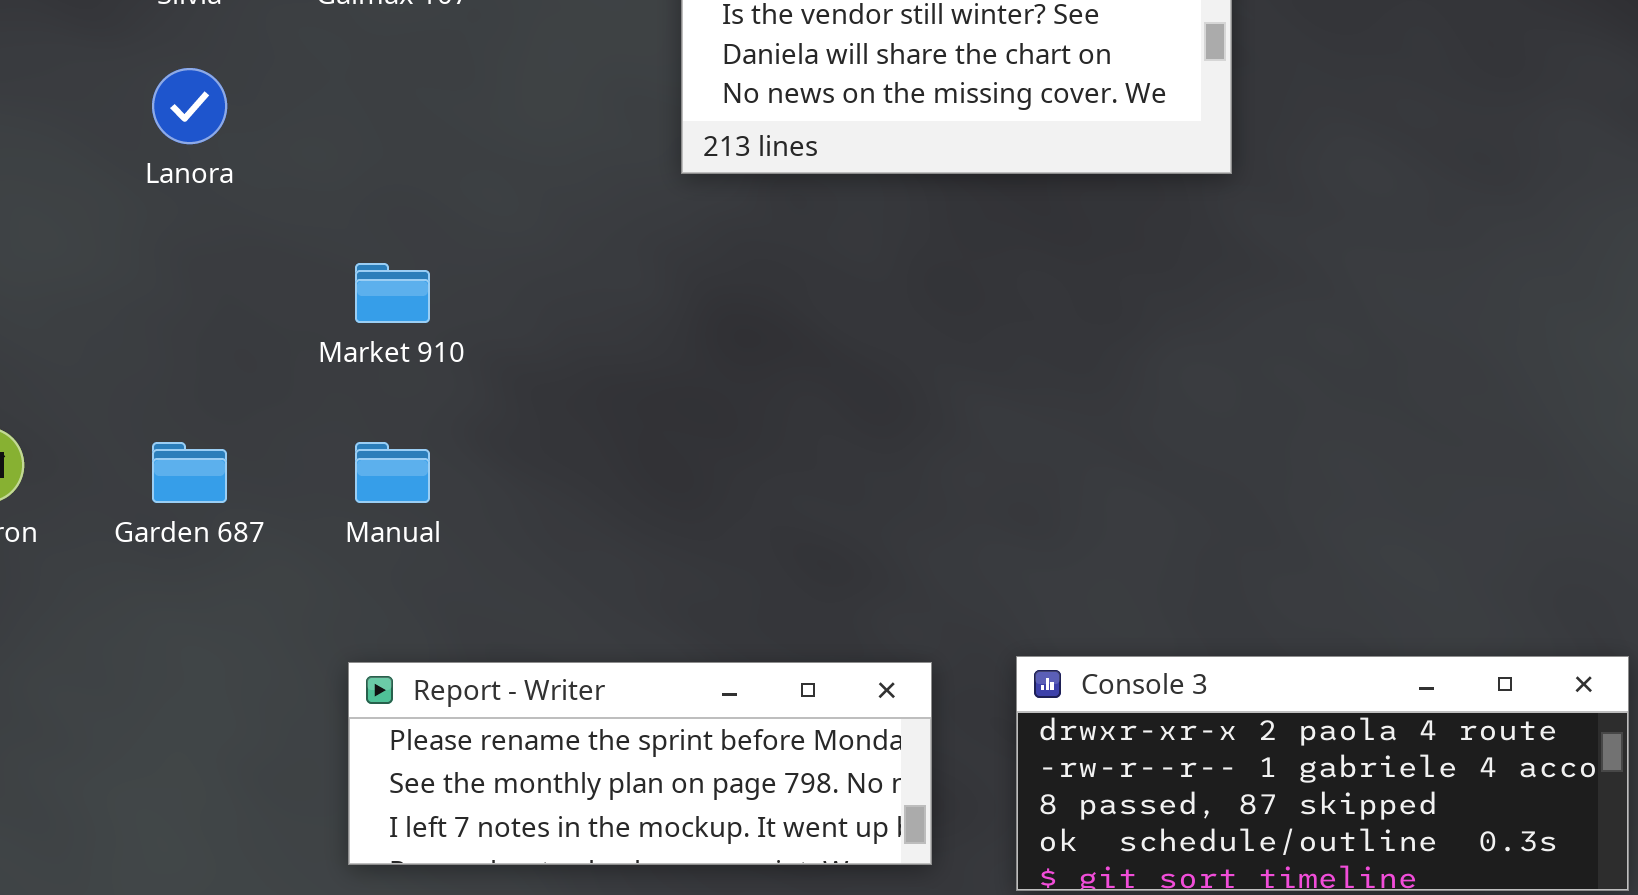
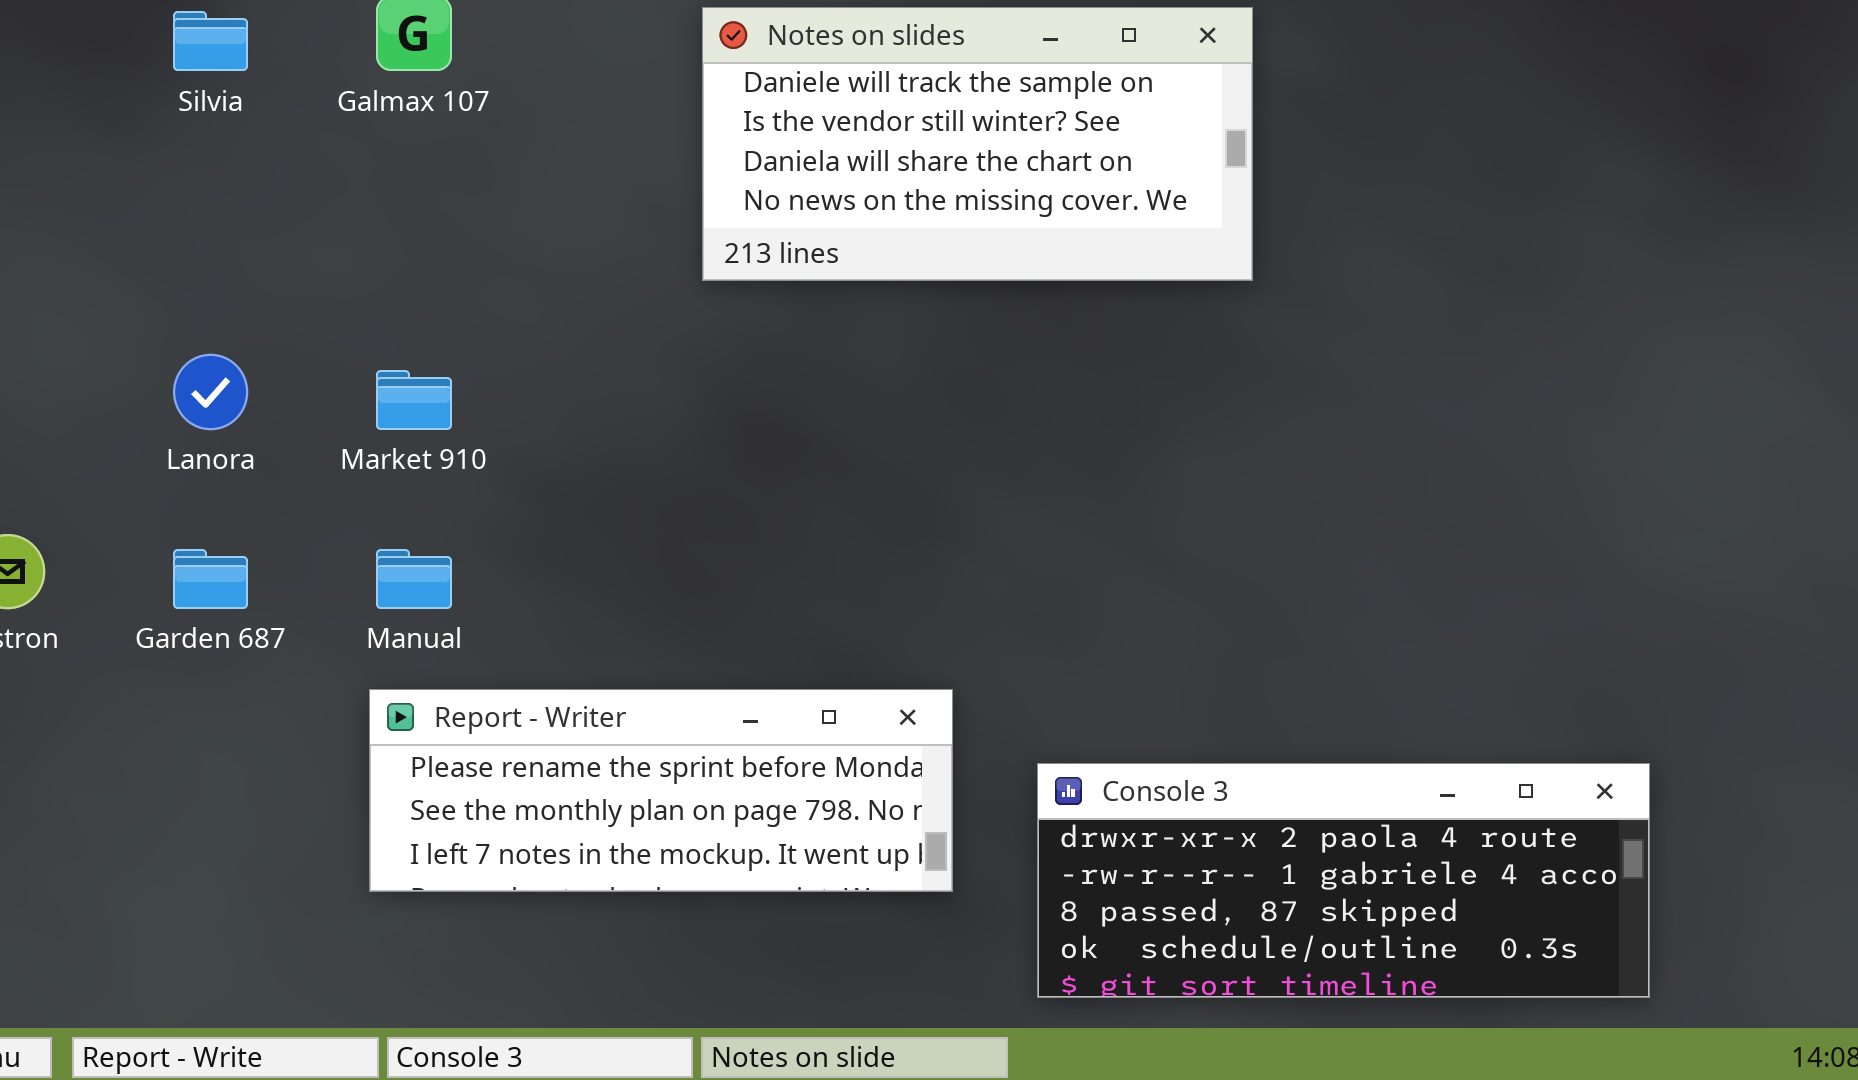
Lanora: [152,68,227,144] -> [173,354,248,430], moved
Report - Writer: [348,662,932,865] -> [369,689,953,892], moved

